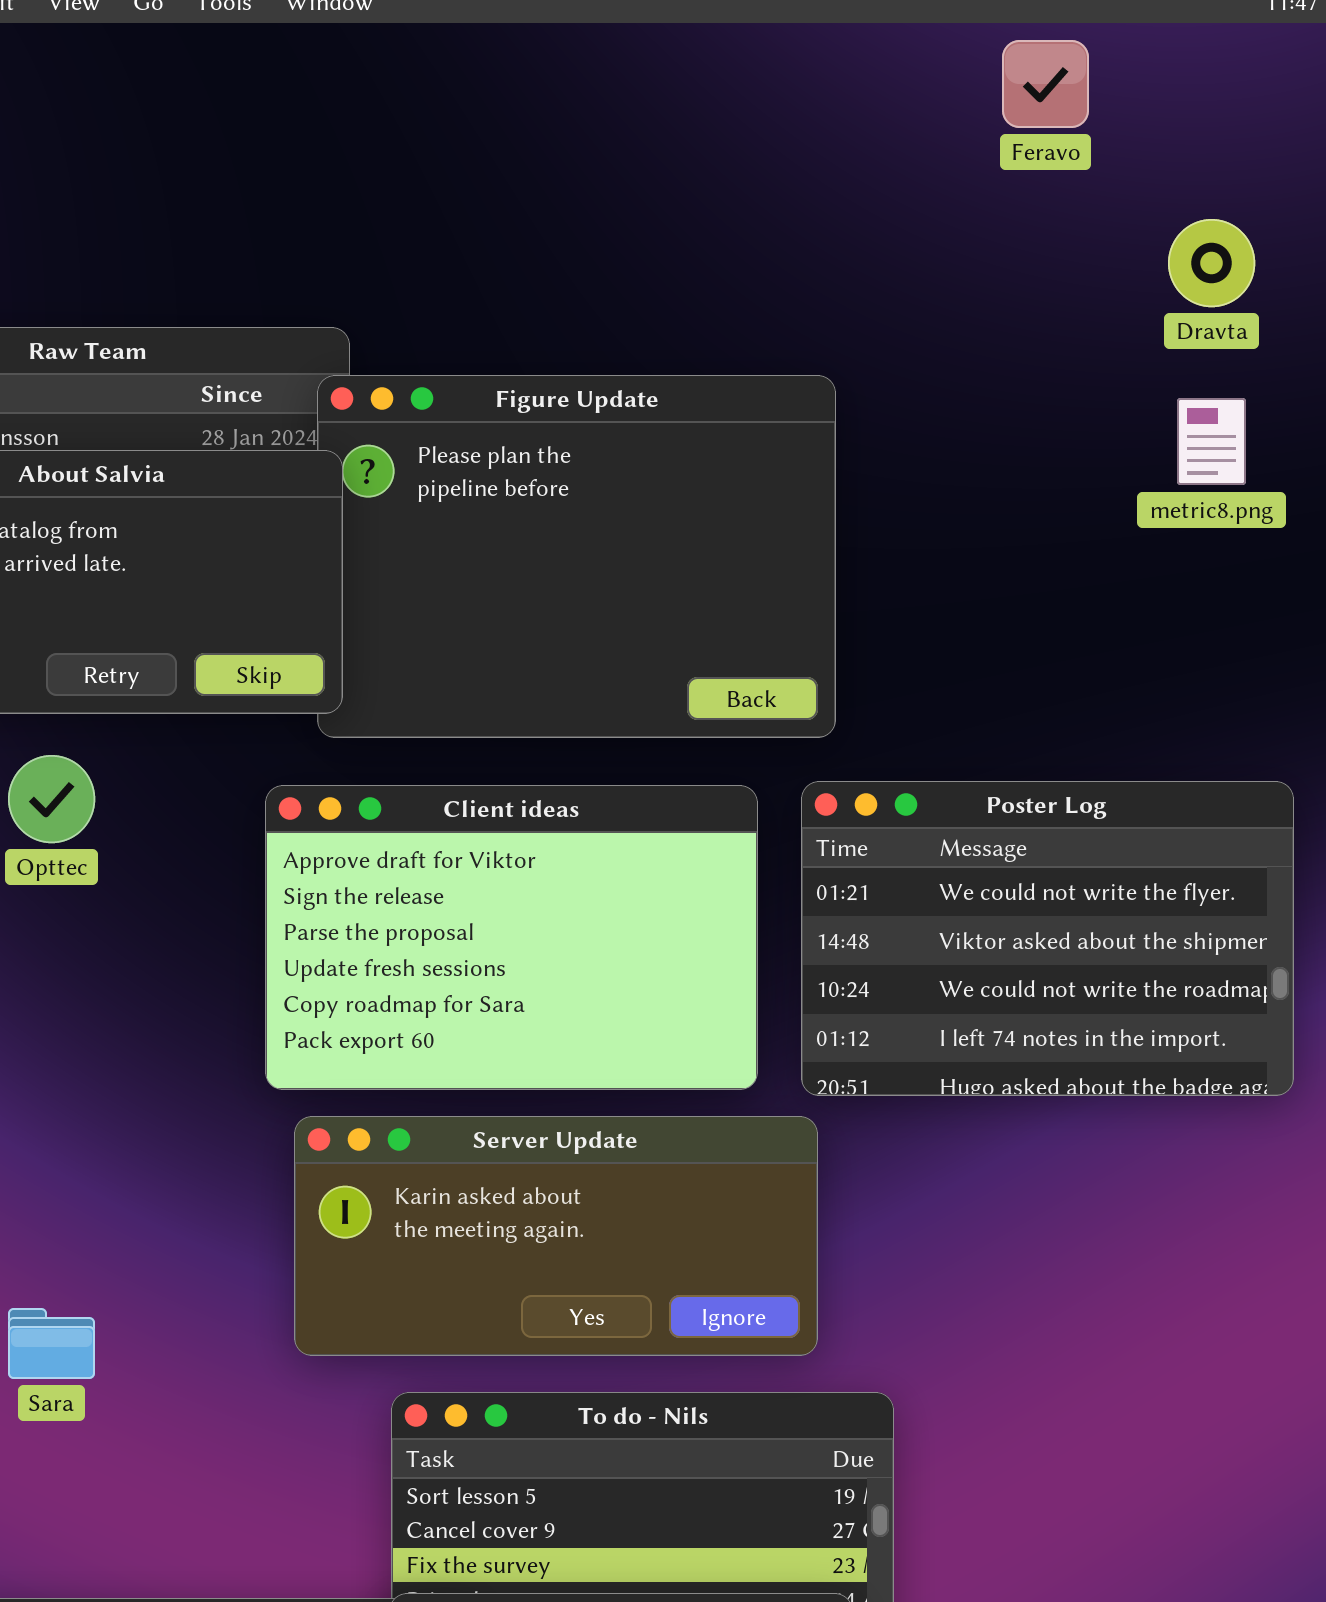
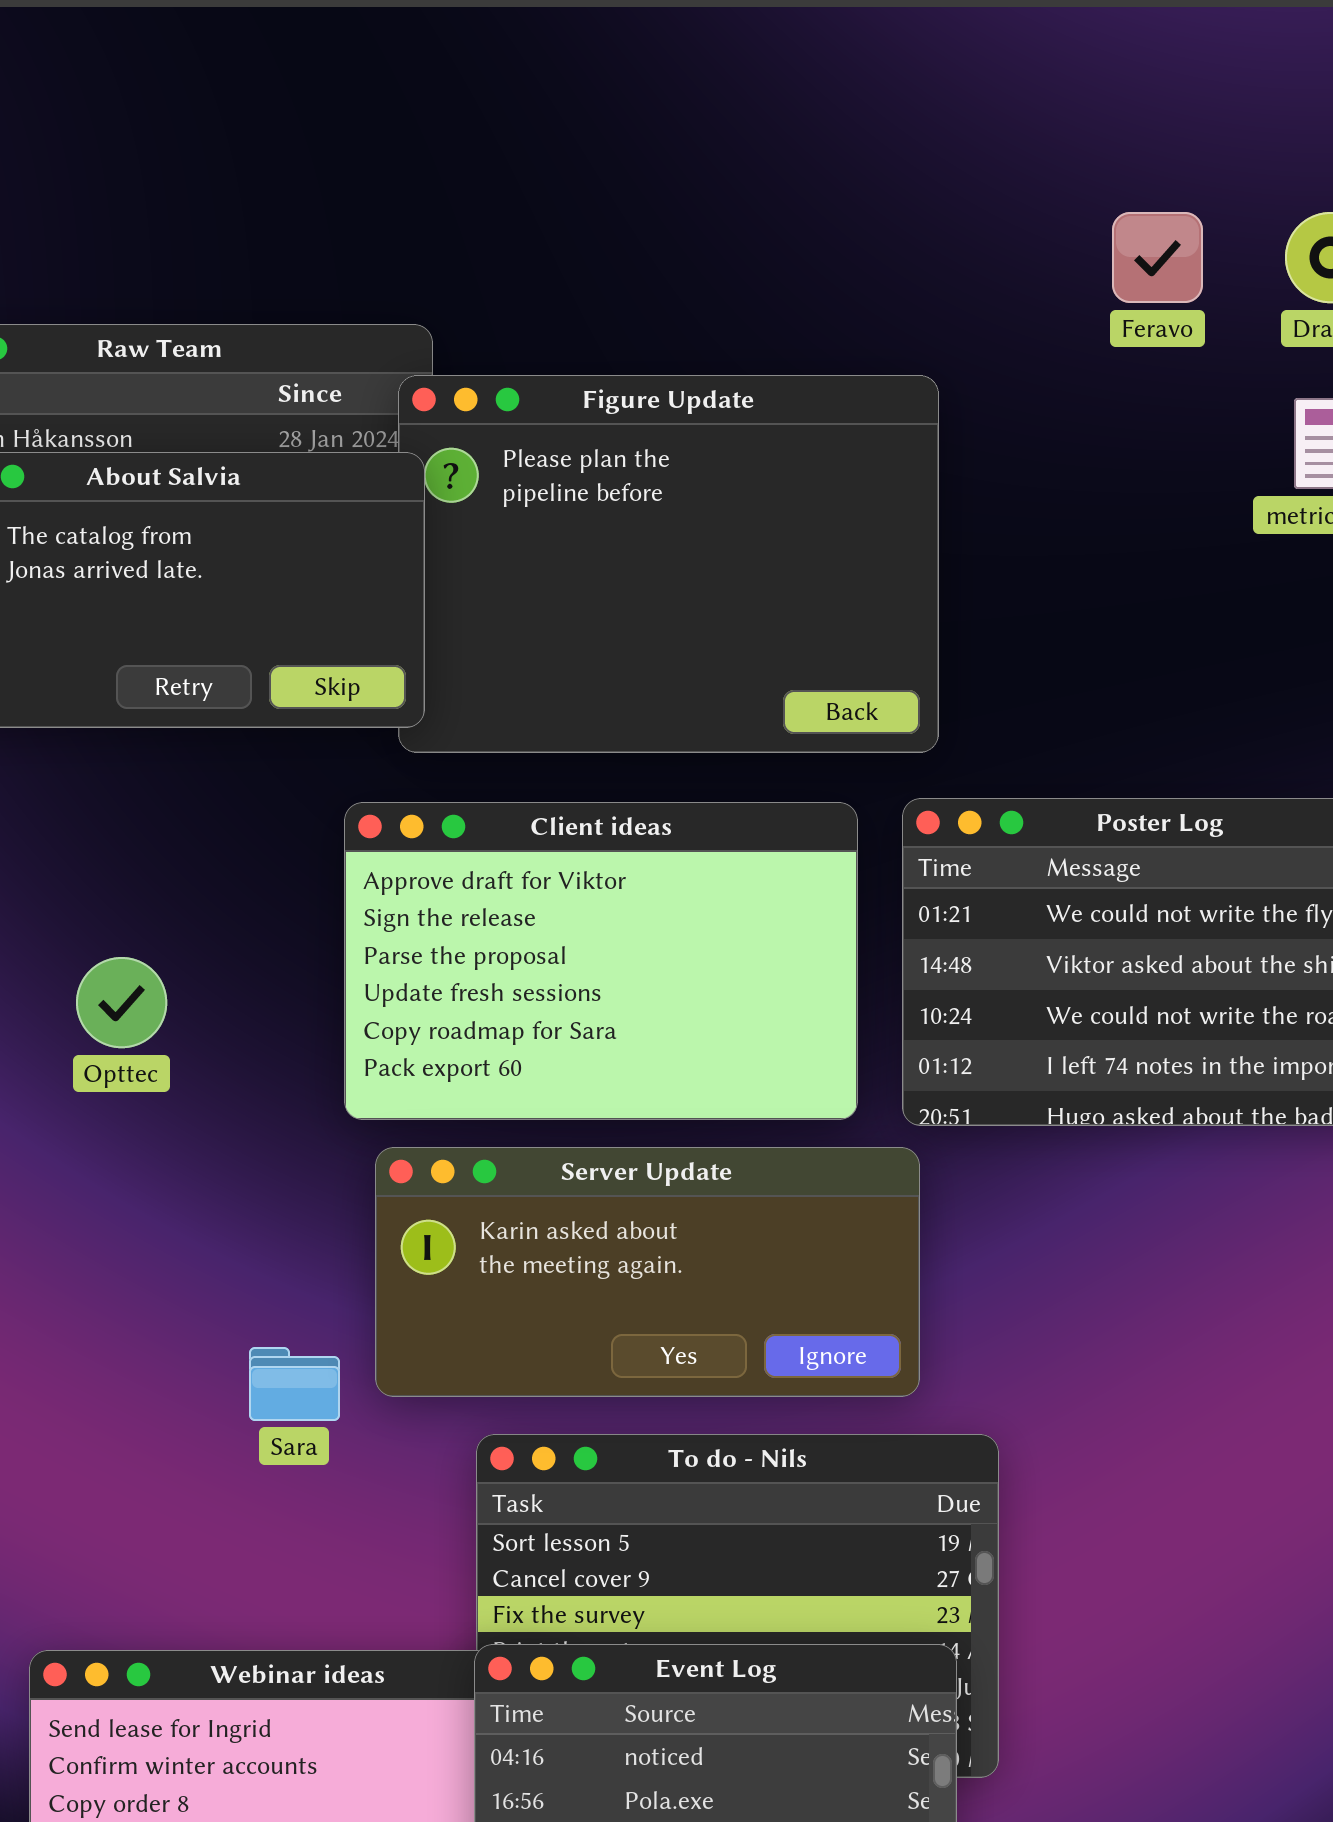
Feravo: [1002,40,1089,128] -> [1112,212,1203,303], moved
Opttec: [8,755,95,843] -> [76,957,167,1048], moved
Sara: [8,1308,95,1379] -> [249,1347,340,1421], moved

